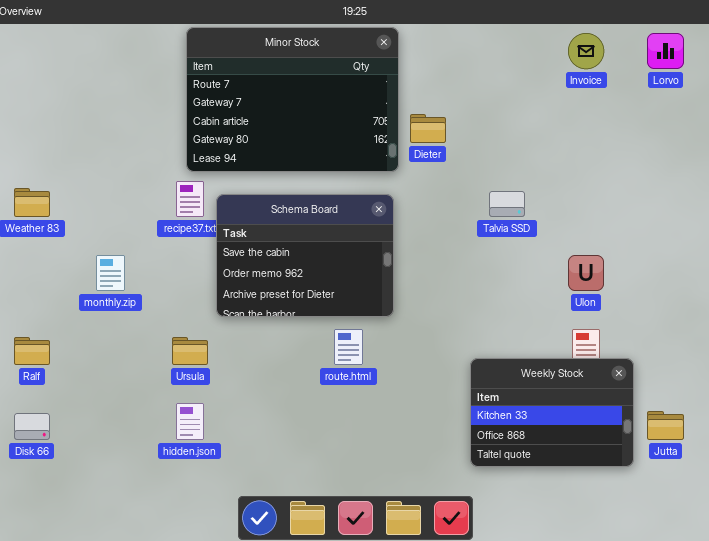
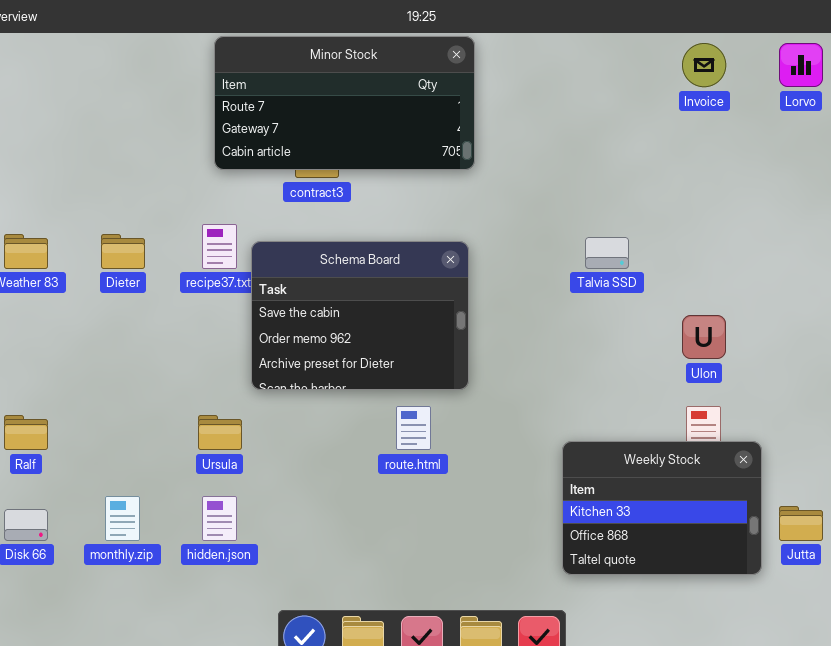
Minor Stock: [186,27,399,172] -> [214,36,475,170], resized
Dieter: [410,114,446,143] -> [101,234,145,269], moved
monthly.zip: [96,255,125,291] -> [105,496,140,541], moved

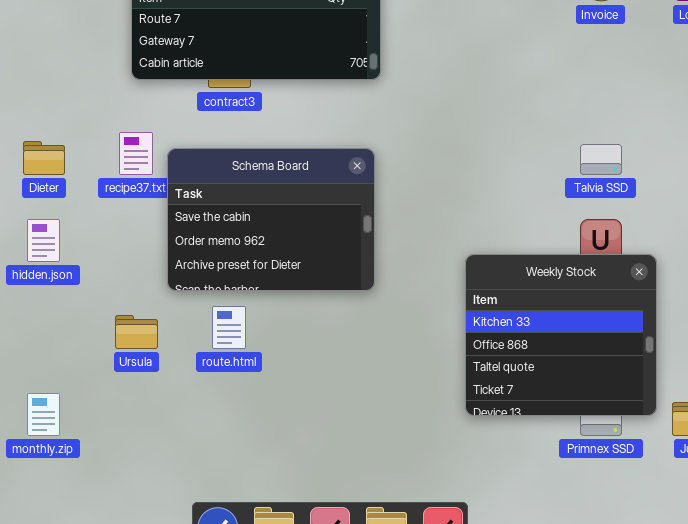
Talvia SSD: [585,237,629,269] -> [580,144,622,175], moved
route.html: [396,406,431,450] -> [212,306,246,349], moved
Weekly Stock: [562,441,762,575] -> [465,254,657,416], moved, resized
hidden.json: [202,496,237,541] -> [27,219,60,262], moved

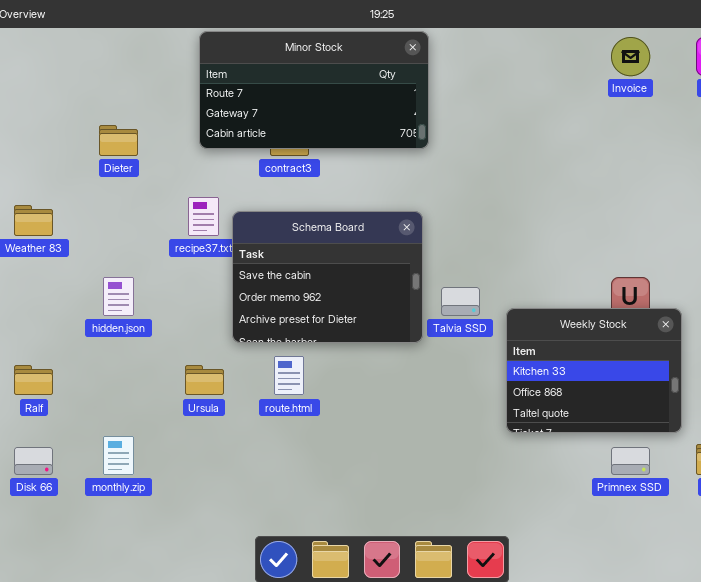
Dieter: [23,141,65,175] -> [99,125,138,156], moved
Talvia SSD: [580,144,622,175] -> [441,287,480,316], moved
Weekly Stock: [465,254,657,416] -> [506,308,682,433], resized

